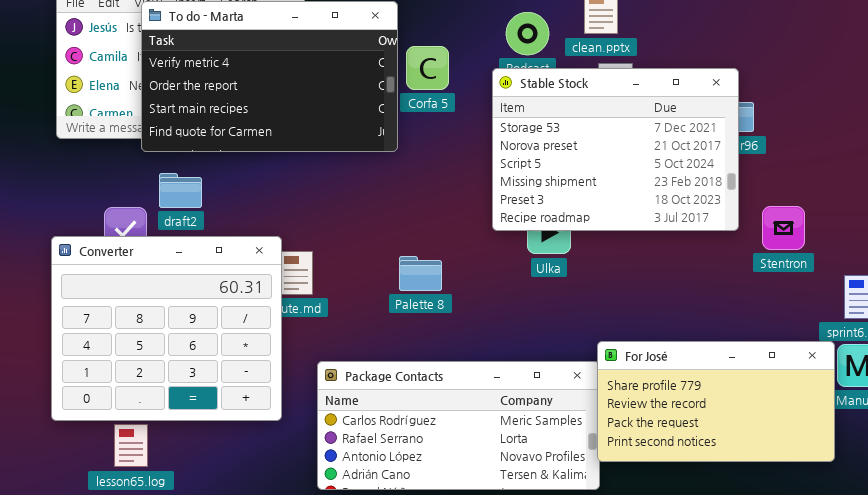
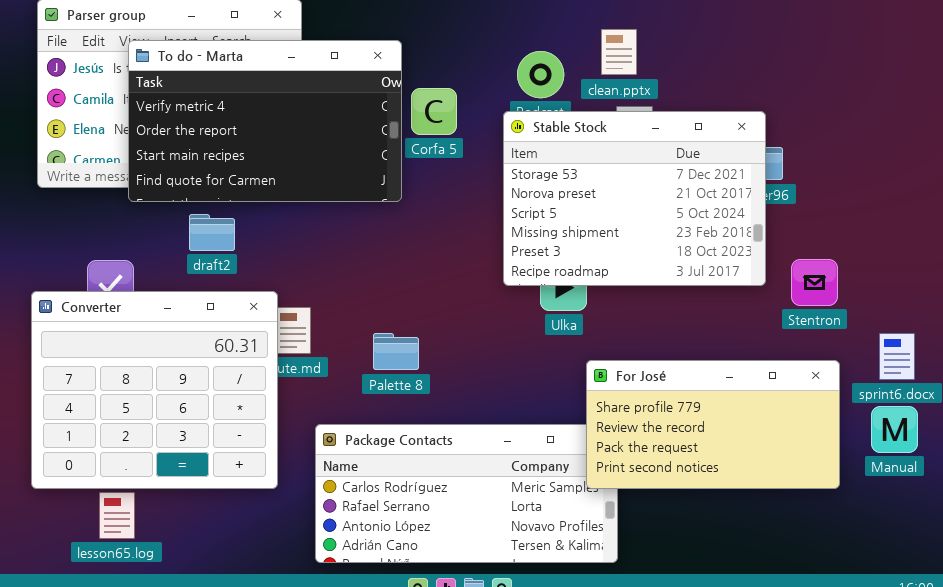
draft2: [159,173,202,208] -> [189,214,235,251], moved
Palette 8: [399,256,442,291] -> [373,333,419,370], moved
For José: [597,341,835,462] -> [586,360,840,489], moved

